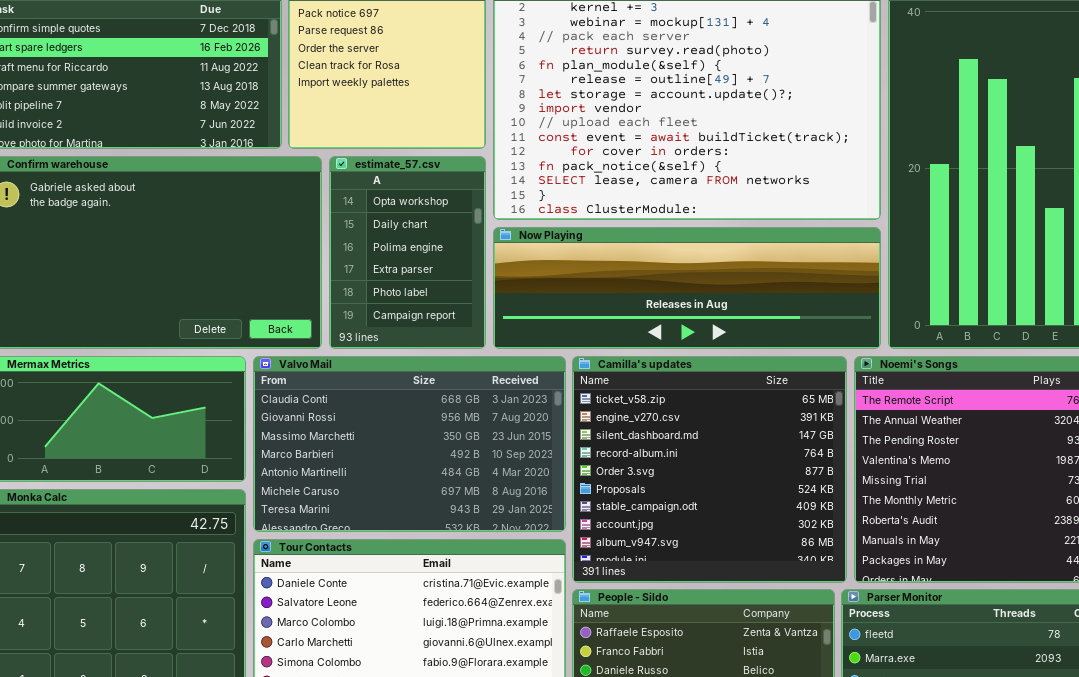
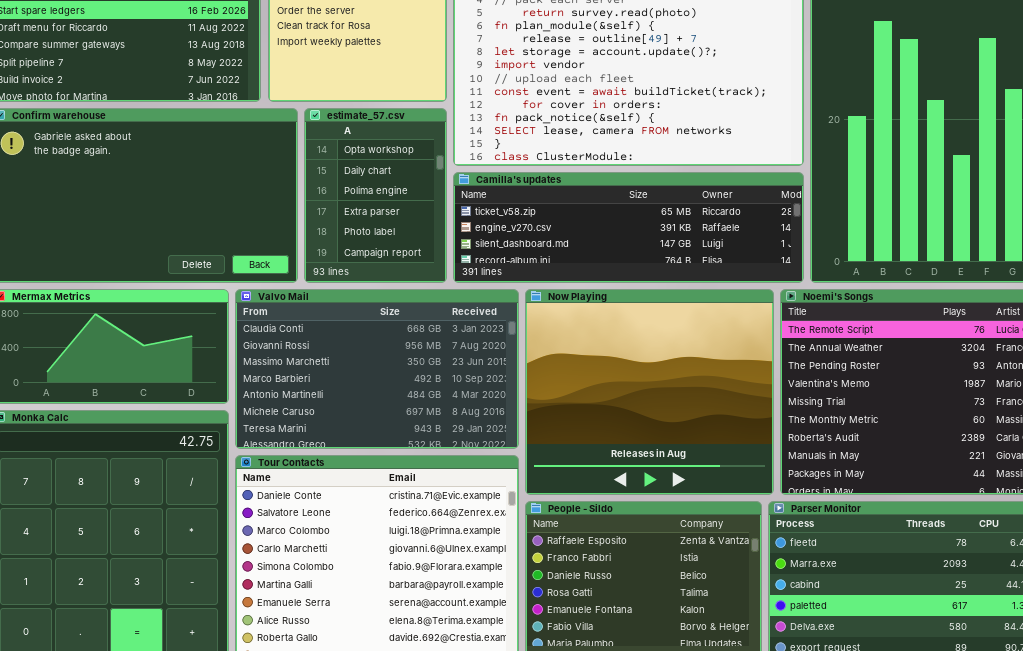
Now Playing: [493,227,881,349] -> [525,289,774,495], moved, resized
Camilla's updates: [572,356,847,583] -> [453,172,804,283], moved, resized

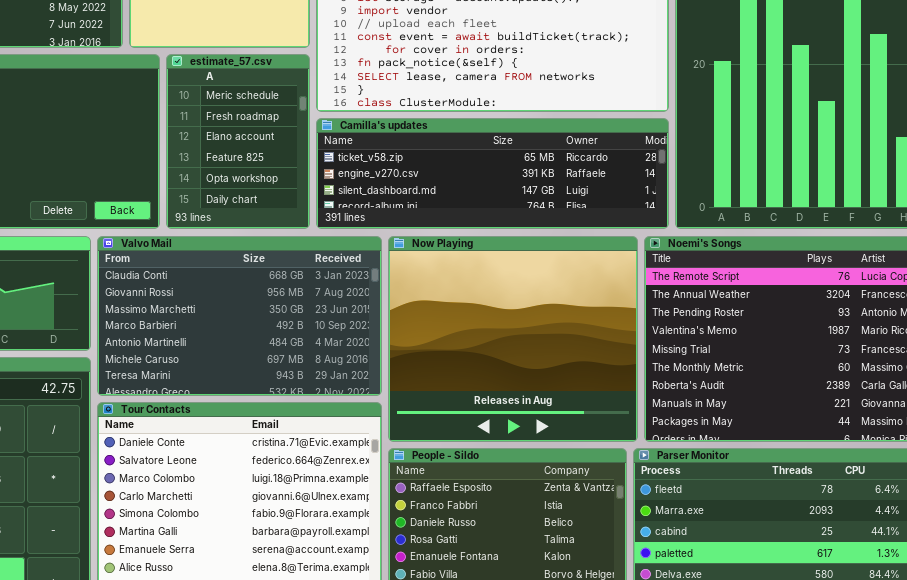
estimate_57.csv: [304,108,447,283] -> [166,54,310,229], scrolled up 4 rows

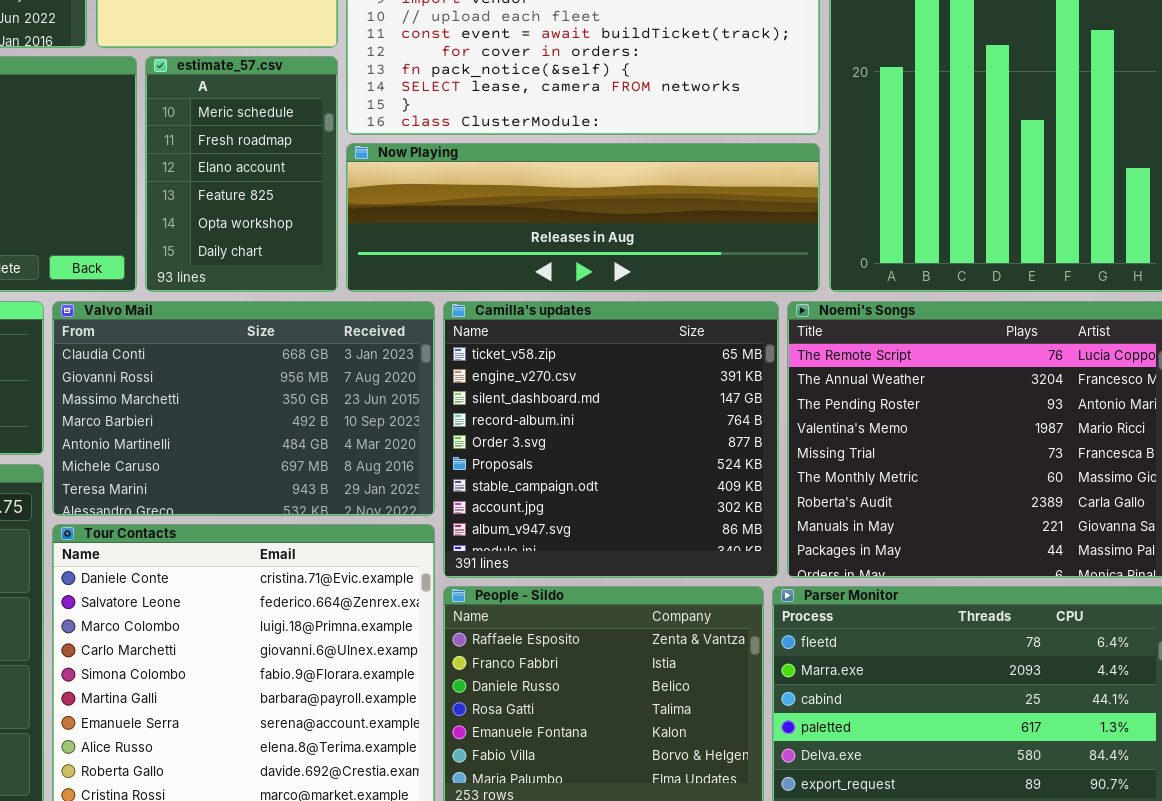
Camilla's updates: [316,118,669,229] -> [443,301,779,578], moved, resized
Now Playing: [388,236,638,442] -> [346,143,820,292], moved, resized

